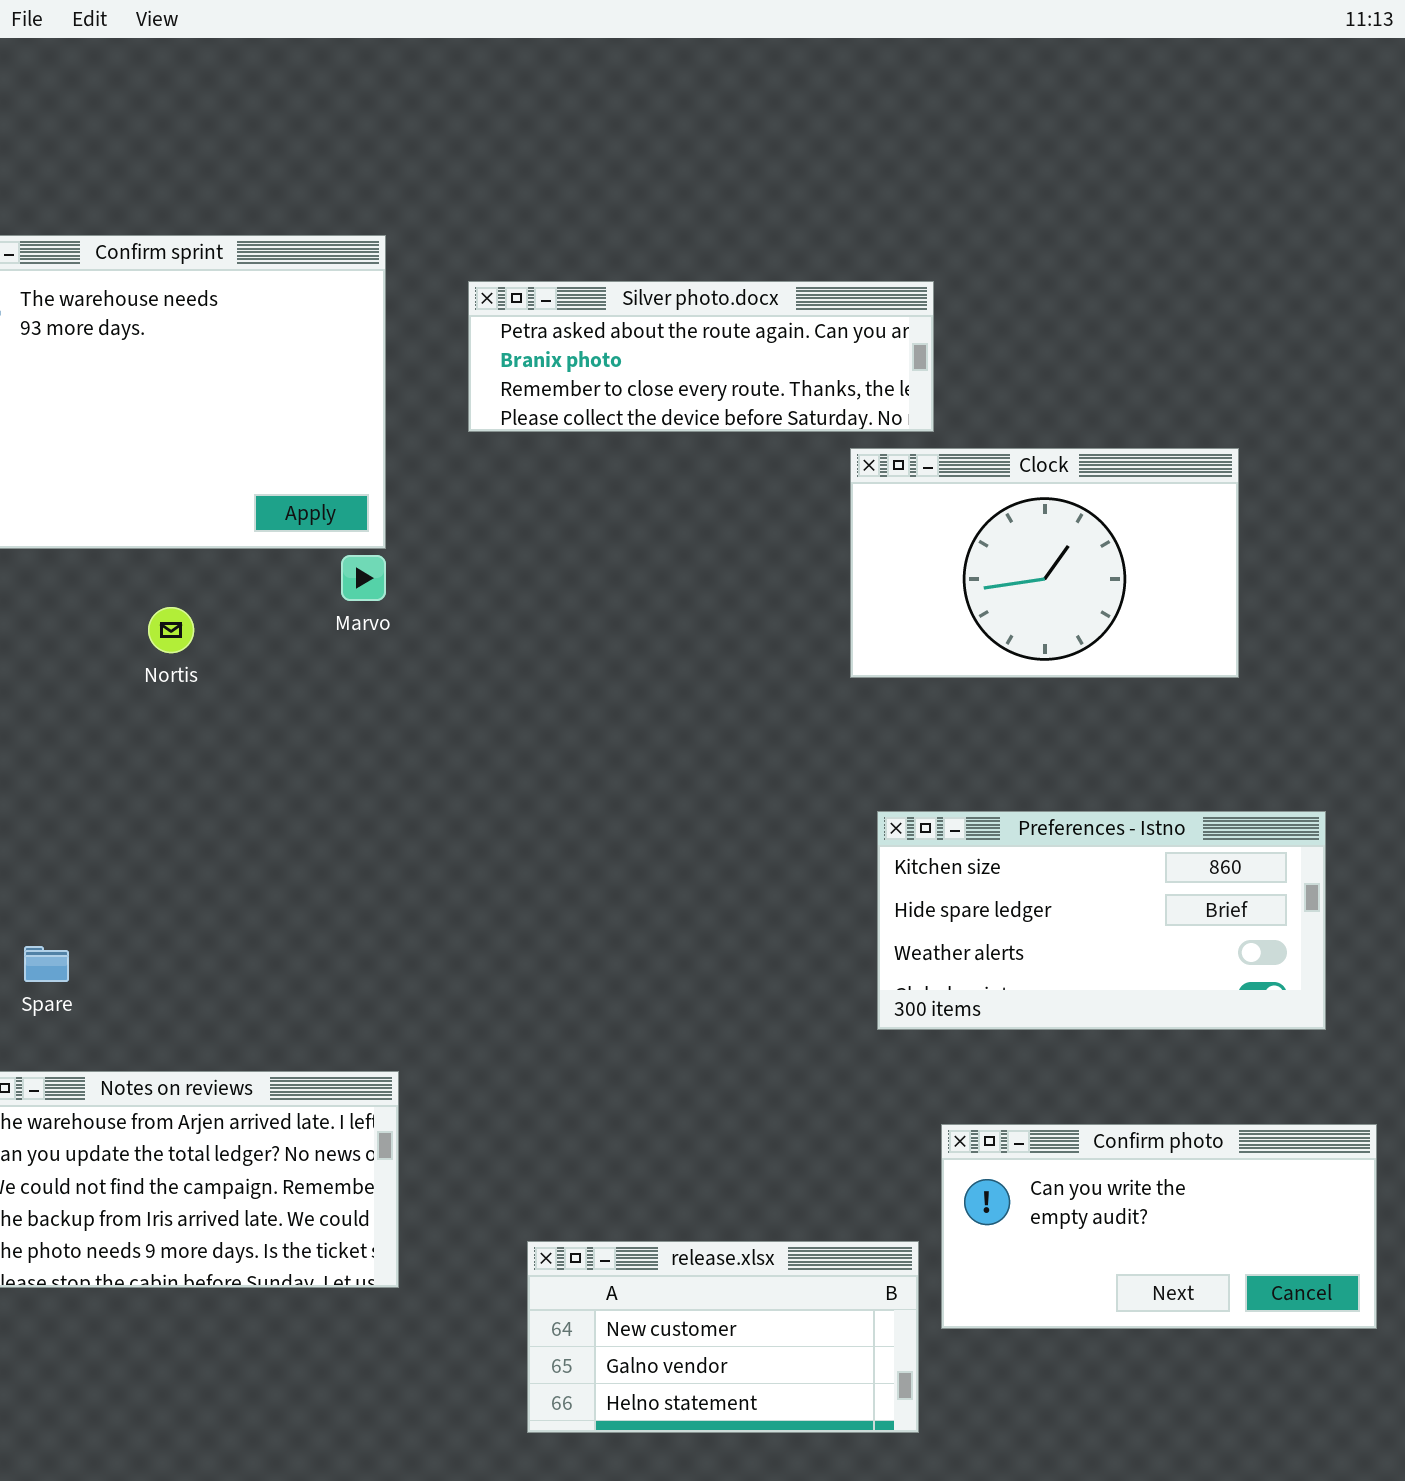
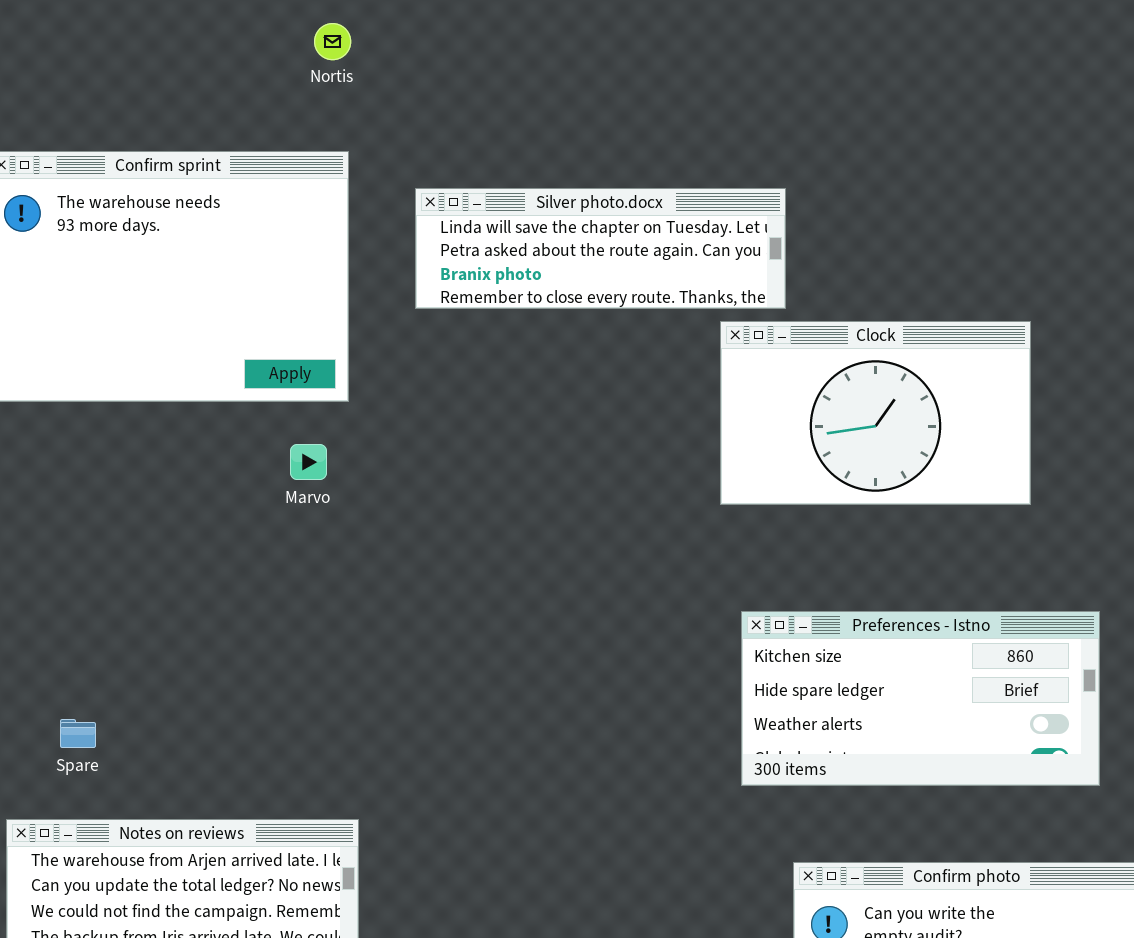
Silver photo.docx: [468,281,934,432] -> [415,188,786,309], scrolled up 1 row
Marvo: [341,555,386,601] -> [290,444,327,480], moved
Nortis: [148,607,194,653] -> [314,23,351,60], moved

